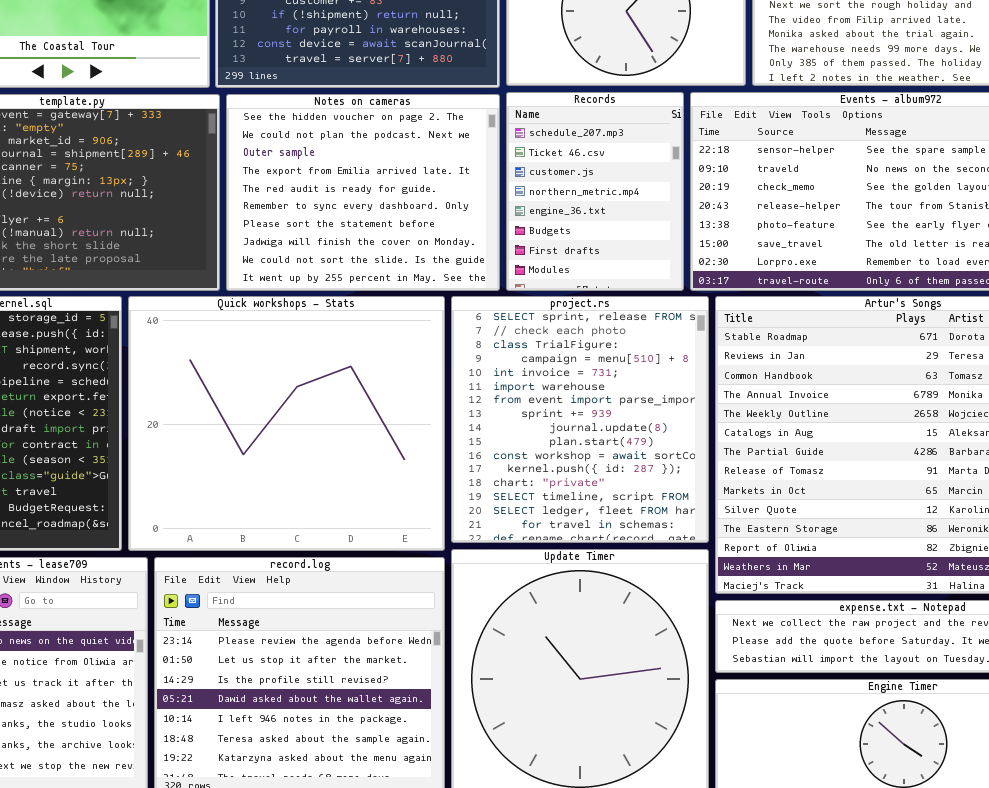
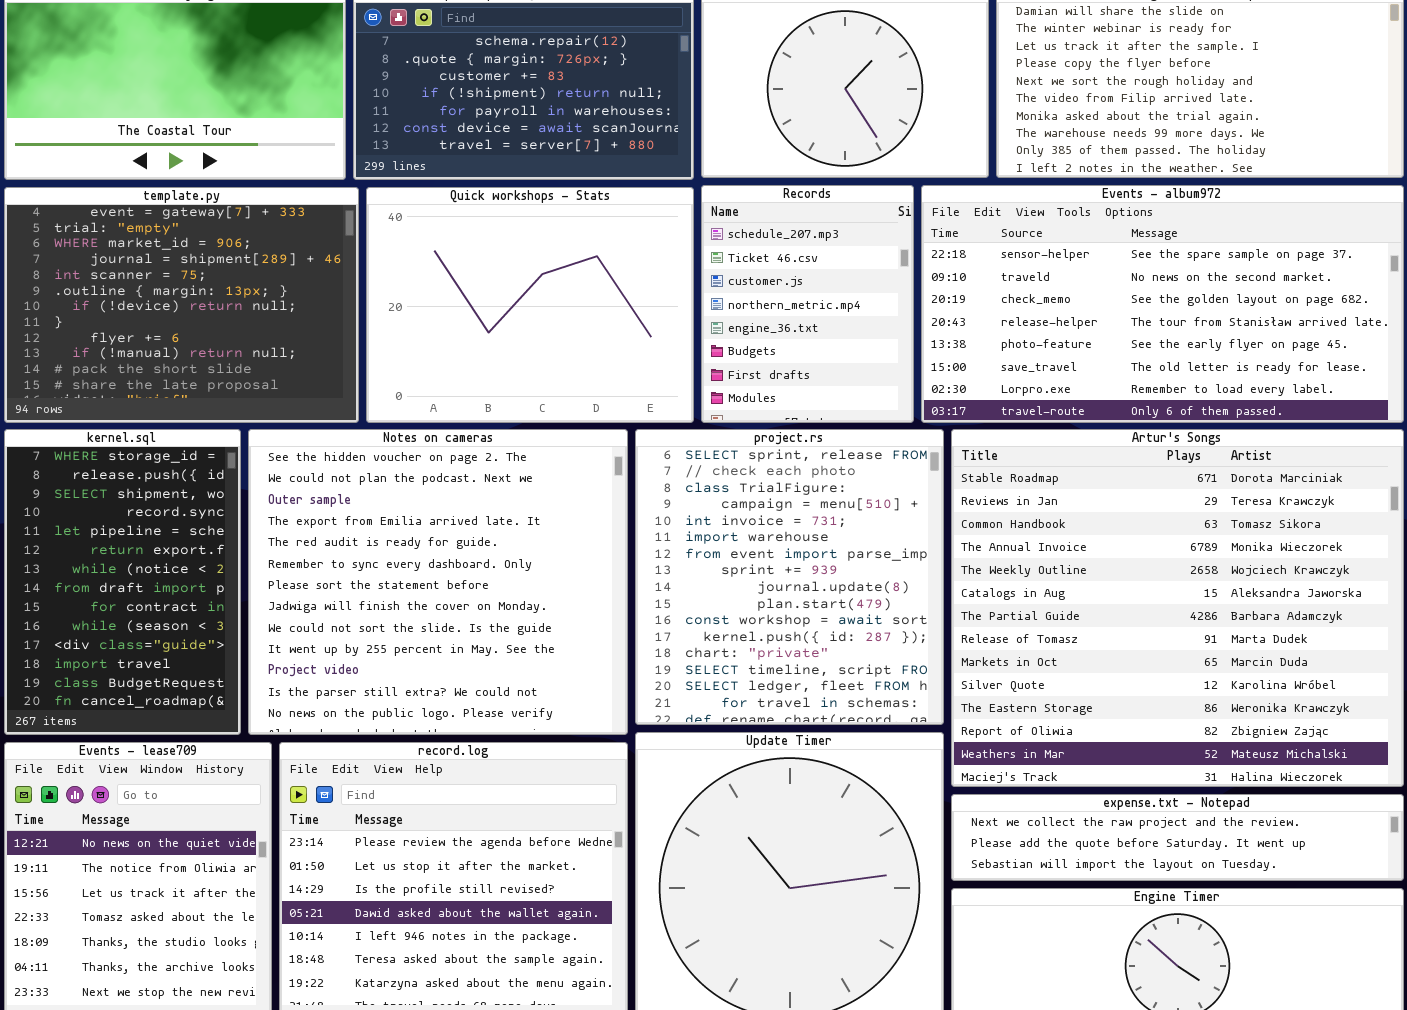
Notes on cameras: [226,94,500,291] -> [248,429,628,735], moved, resized
Quick workshops - Stats: [128,296,445,551] -> [366,187,694,423], moved, resized

